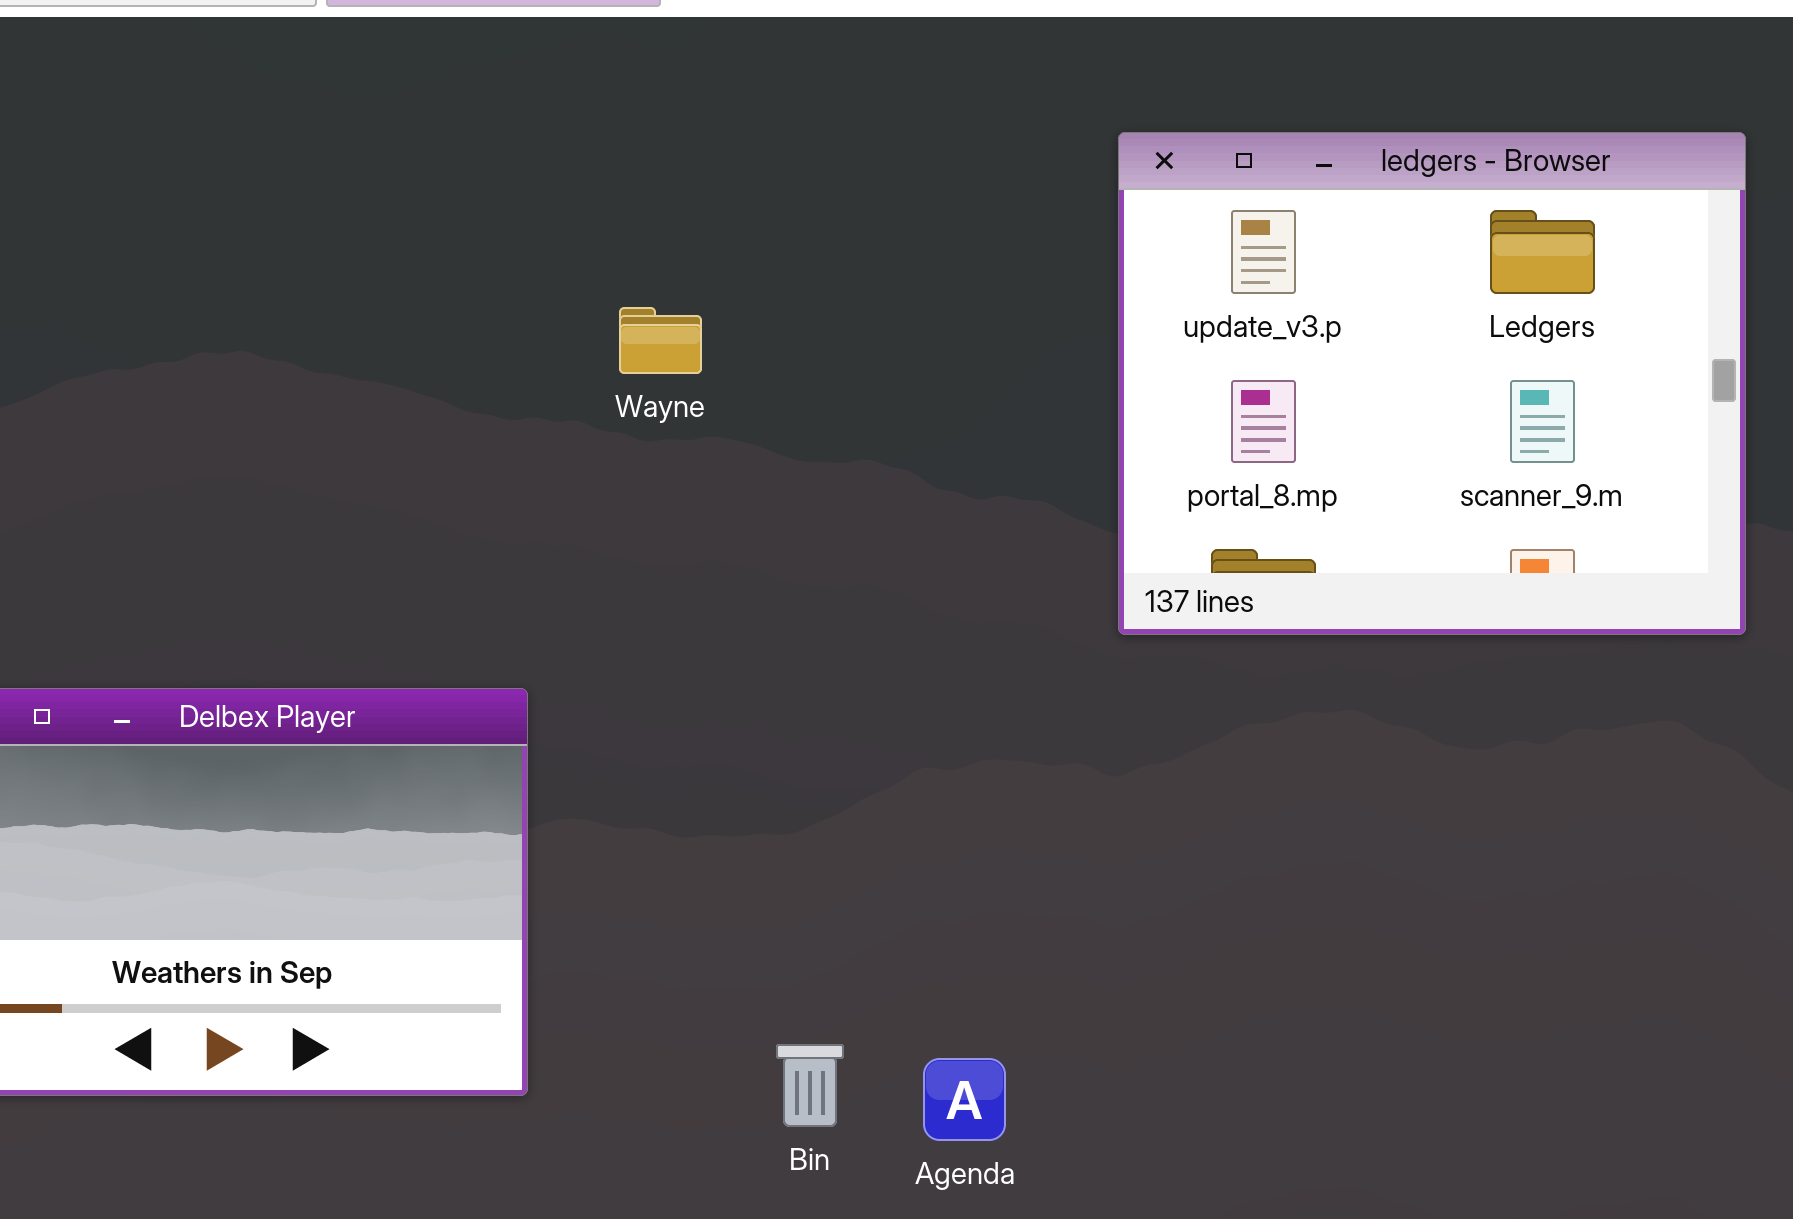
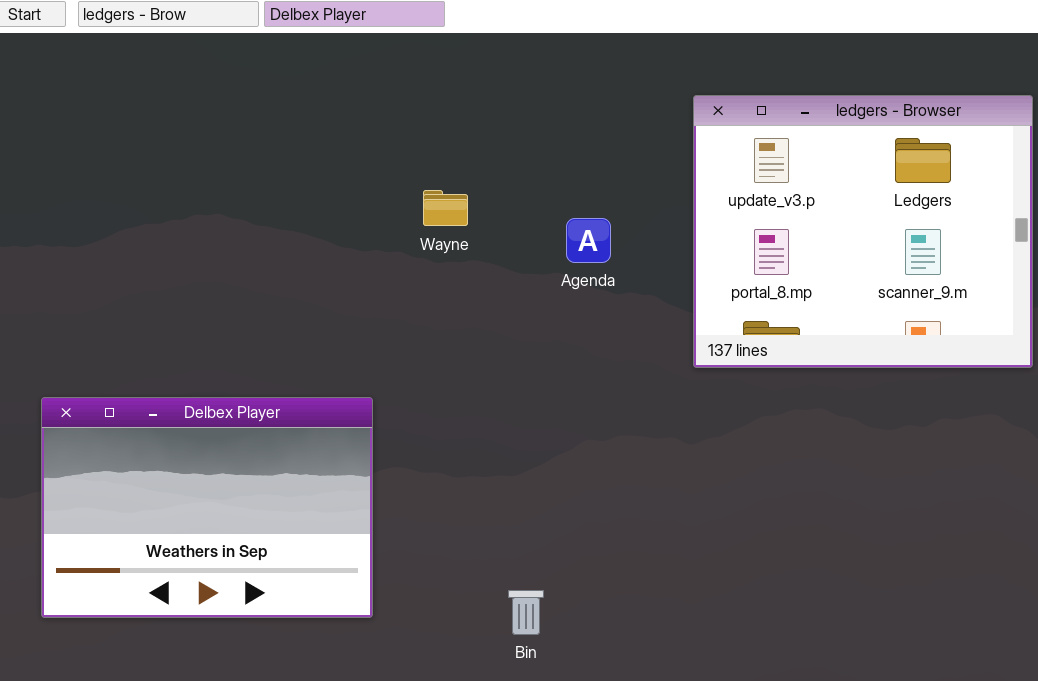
Agenda: [923,1058,1006,1141] -> [566,218,611,263], moved

